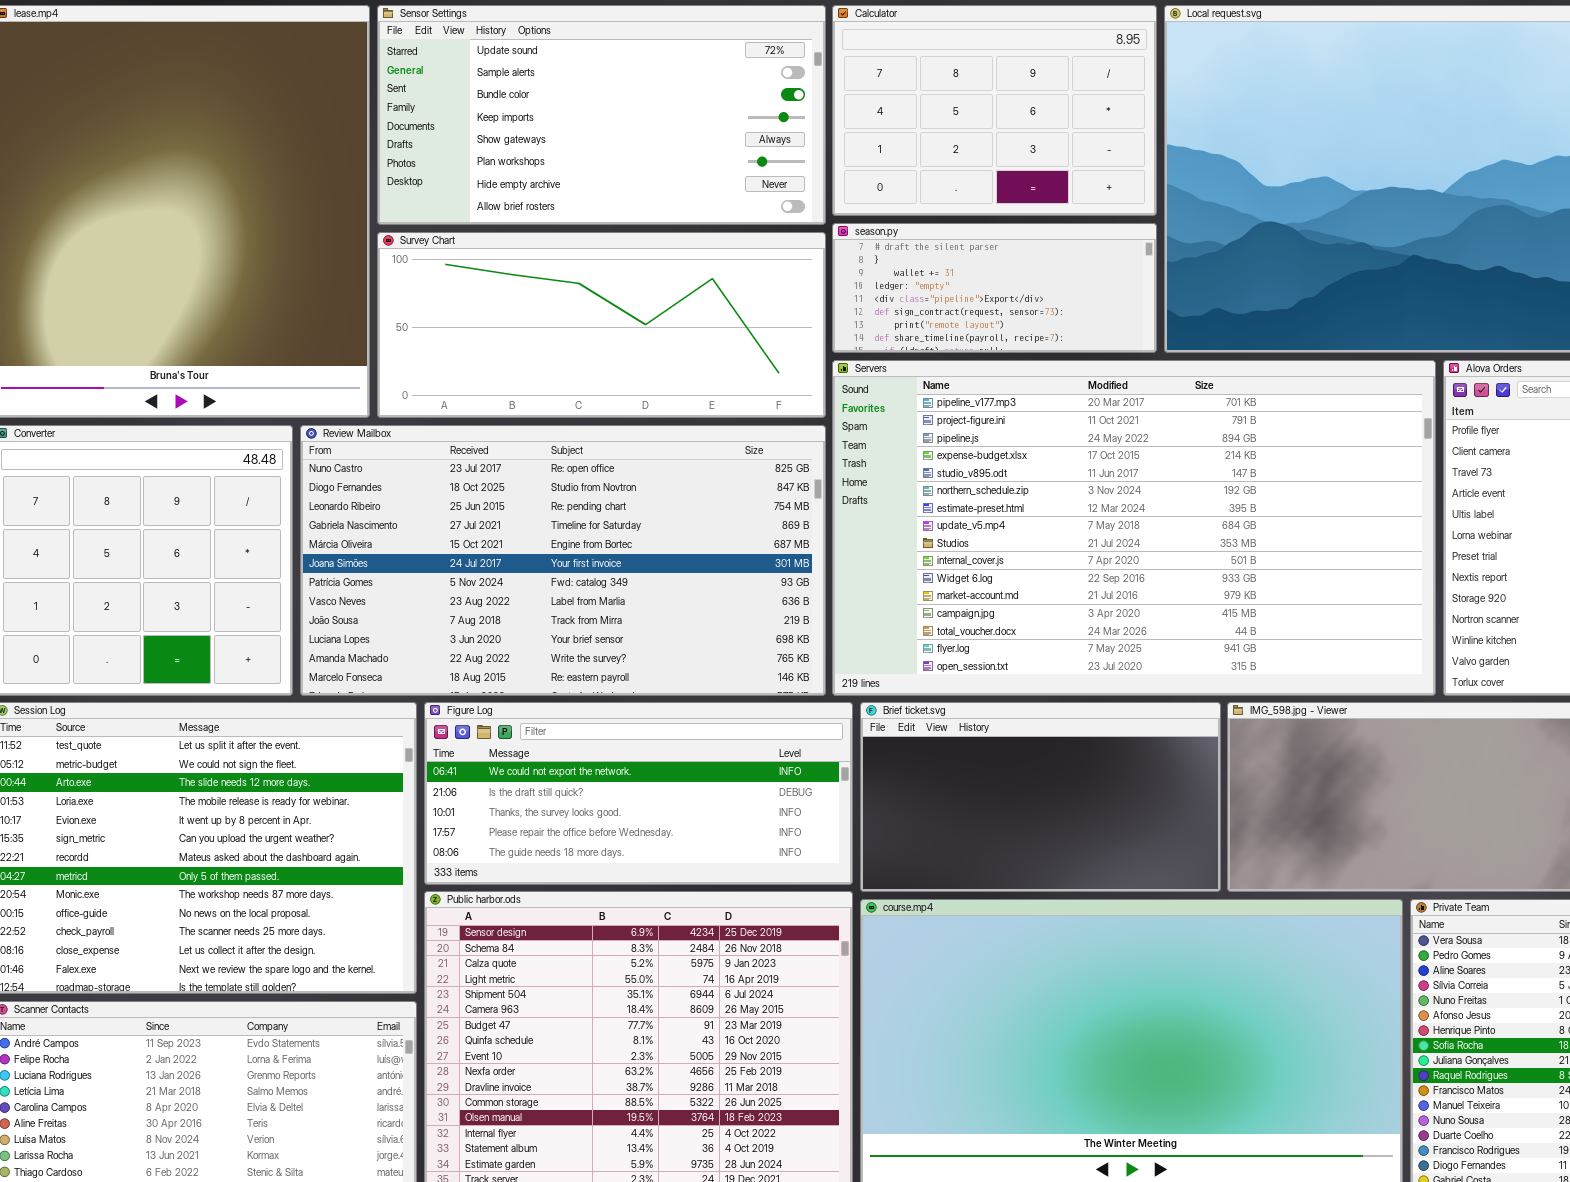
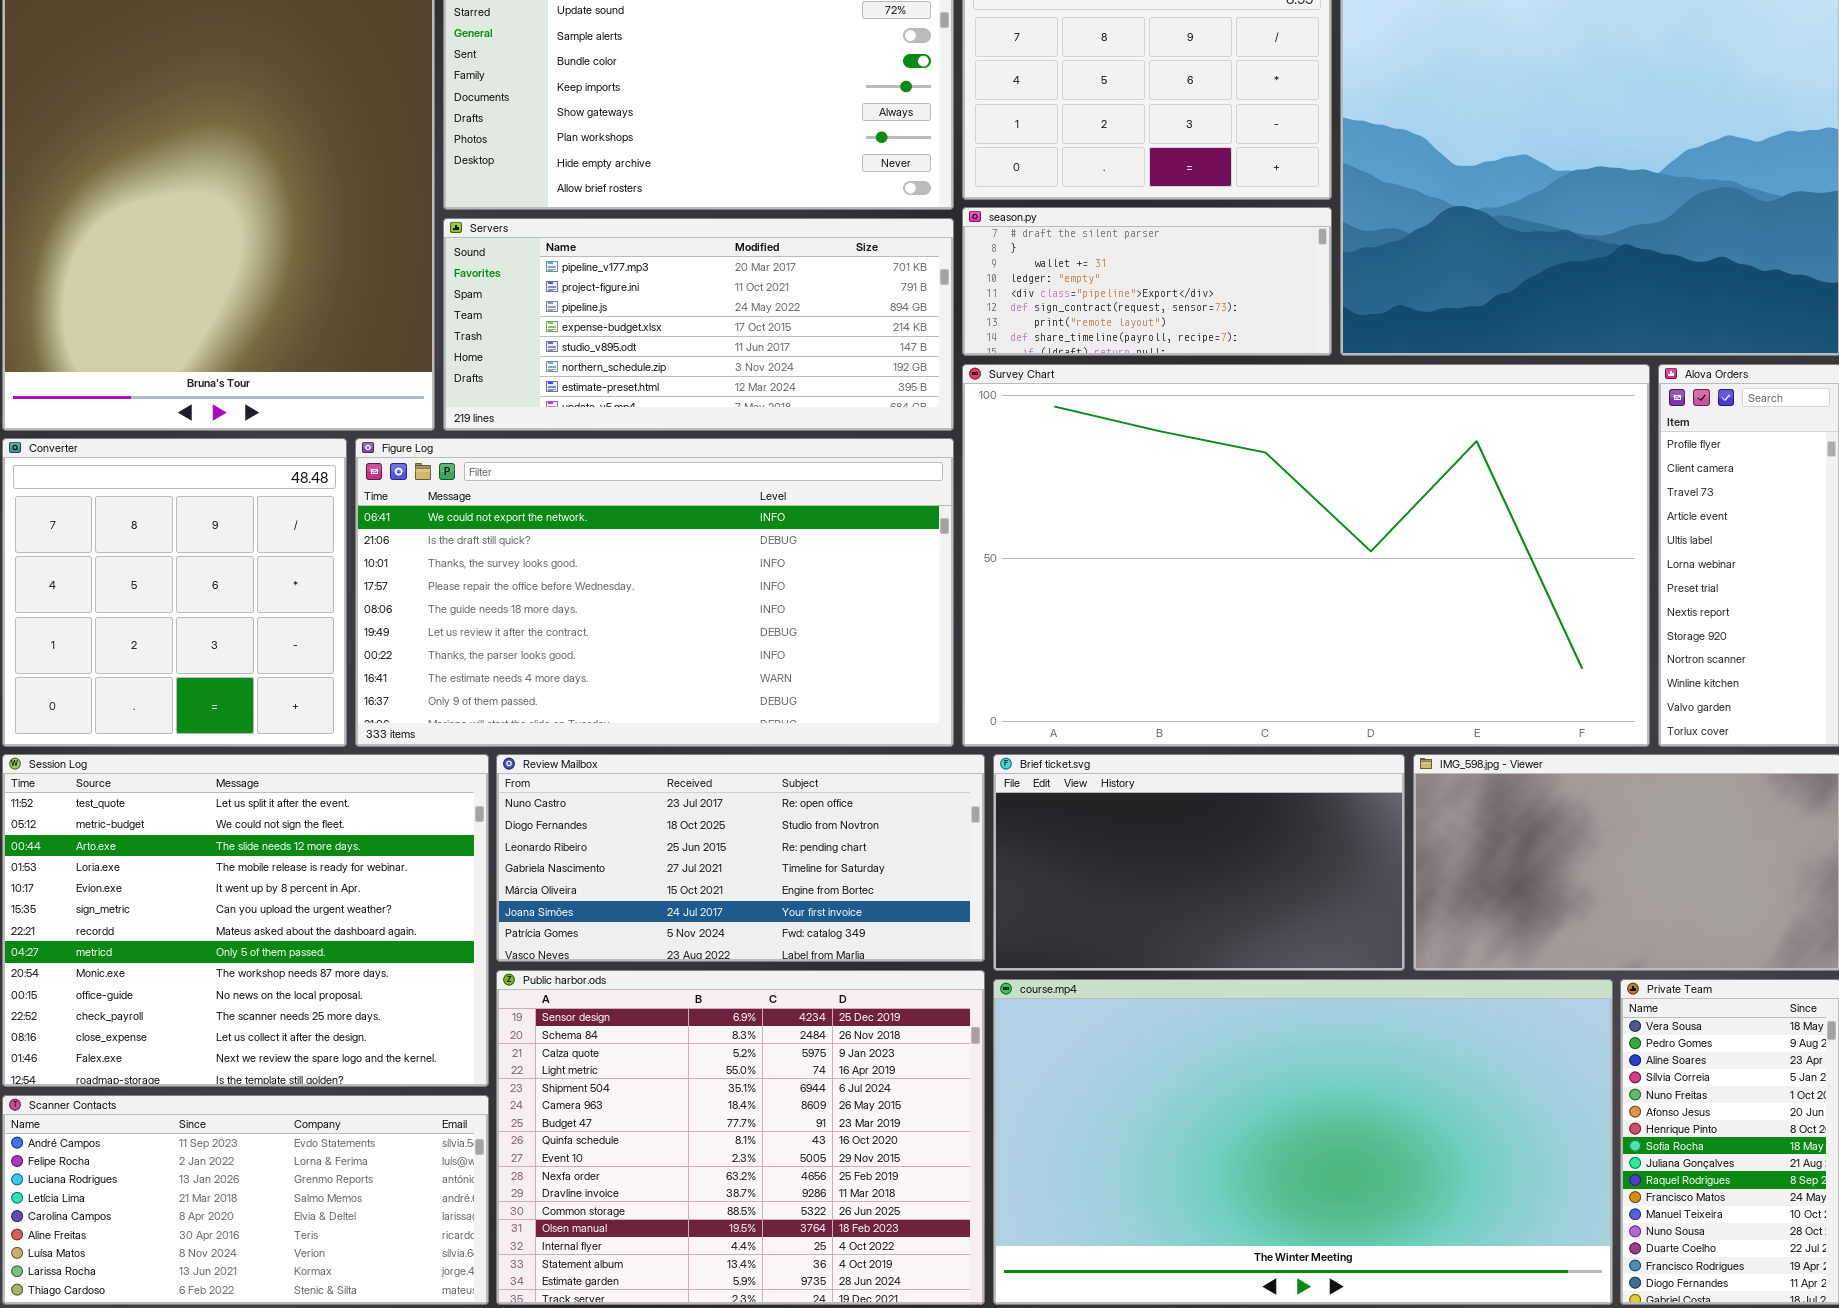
Survey Chart: [377,232,826,418] -> [962,364,1650,747], moved, resized
Servers: [832,360,1436,696] -> [443,218,954,431], moved, resized
Review Mailbox: [300,425,826,696] -> [496,754,985,962], moved, resized
Figure Log: [424,702,853,885] -> [355,438,954,747], moved, resized

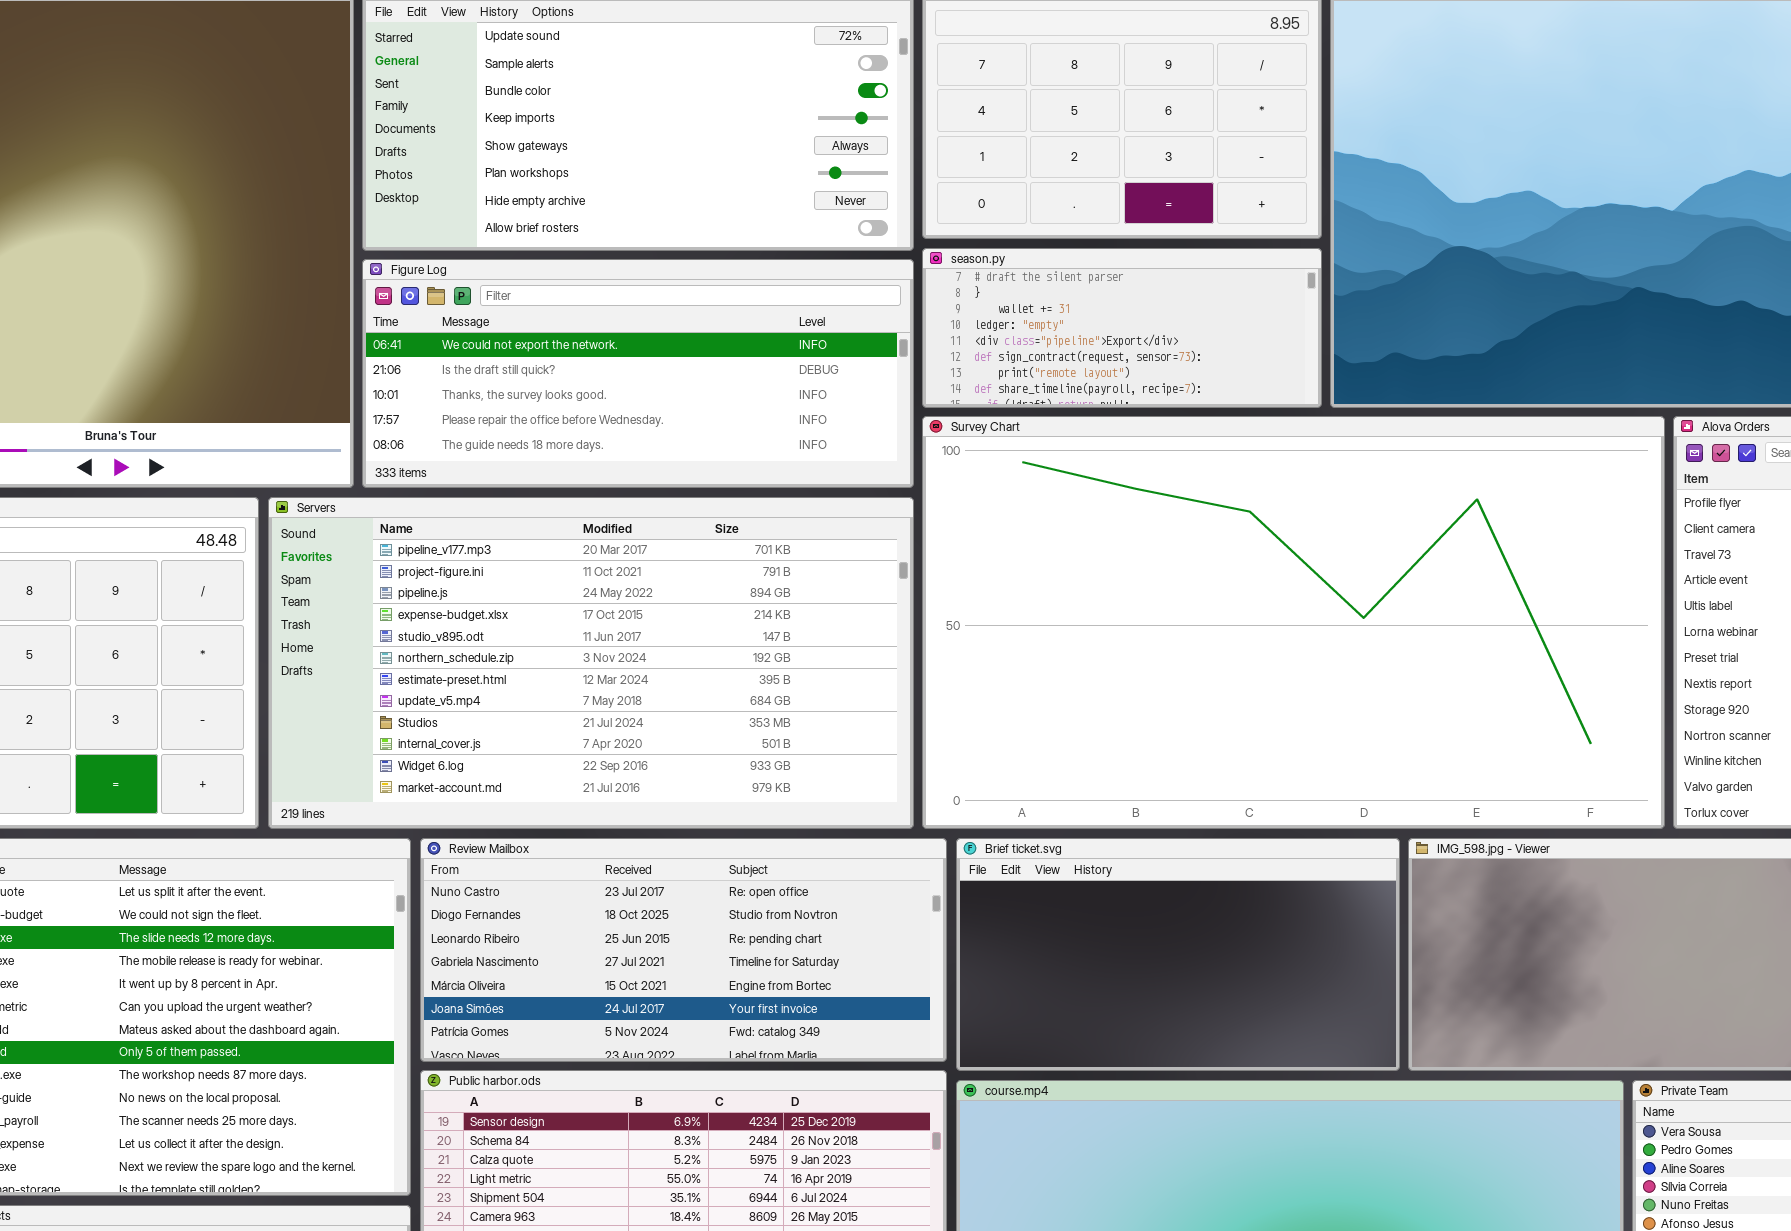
Servers: [443,218,954,431] -> [268,497,914,829], moved, resized
Figure Log: [355,438,954,747] -> [362,259,914,488], moved, resized

